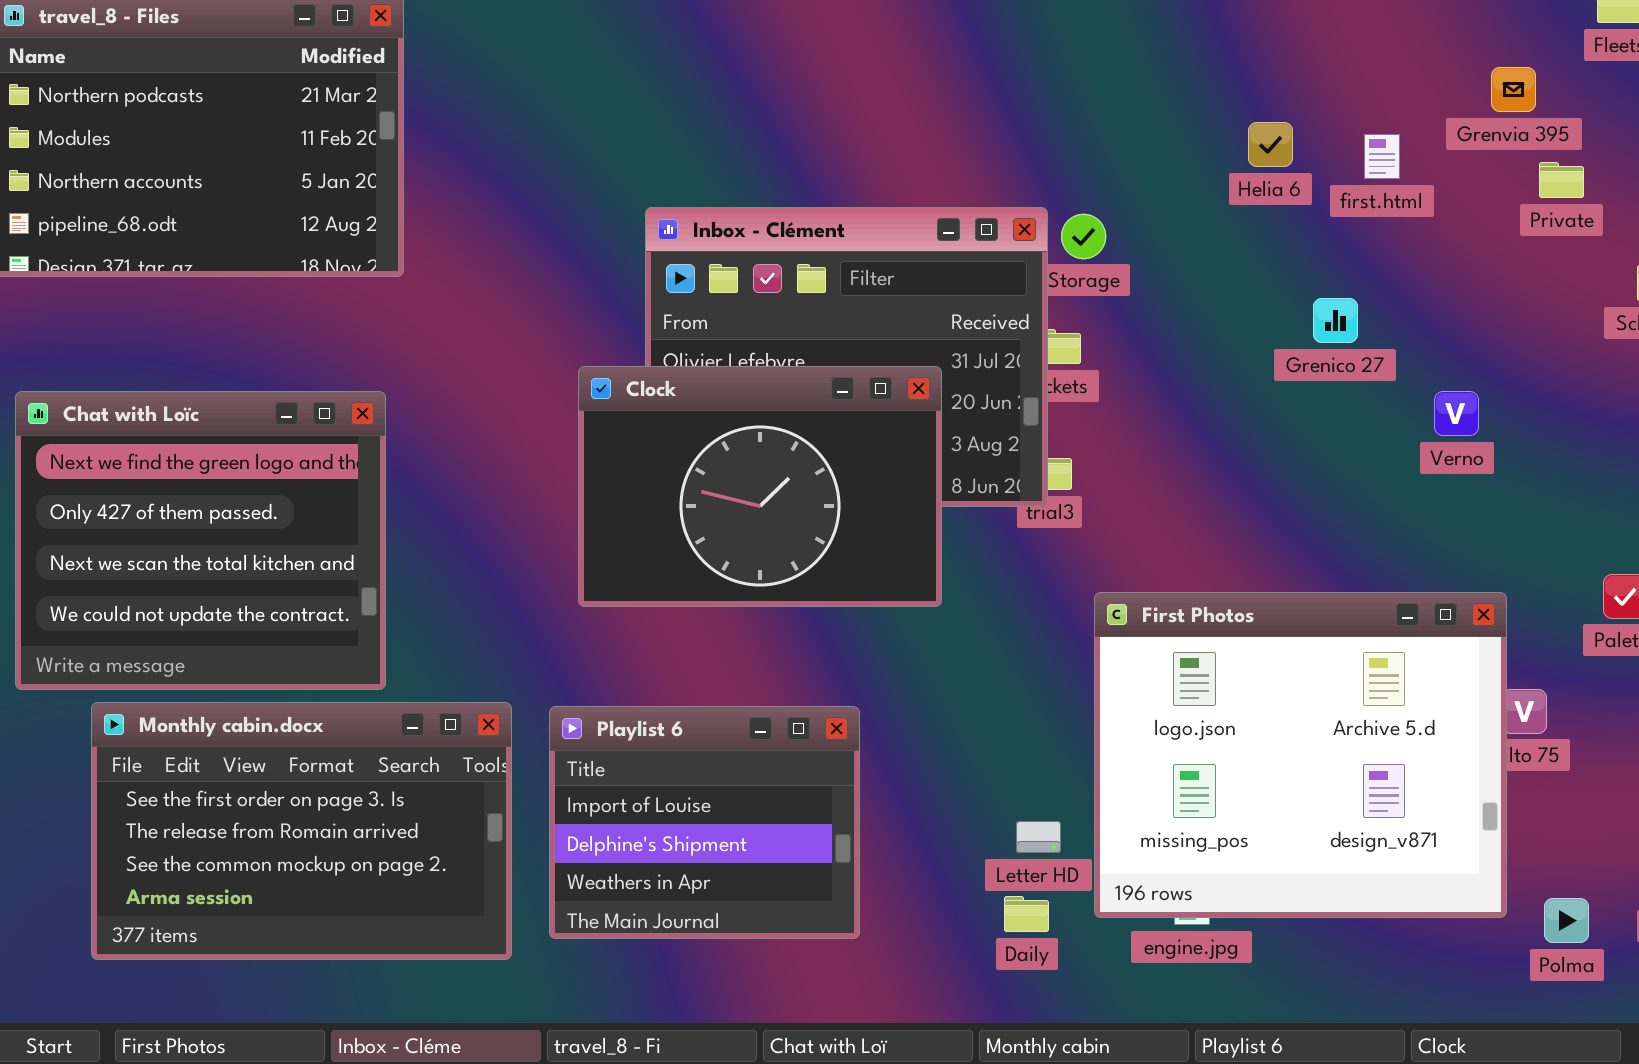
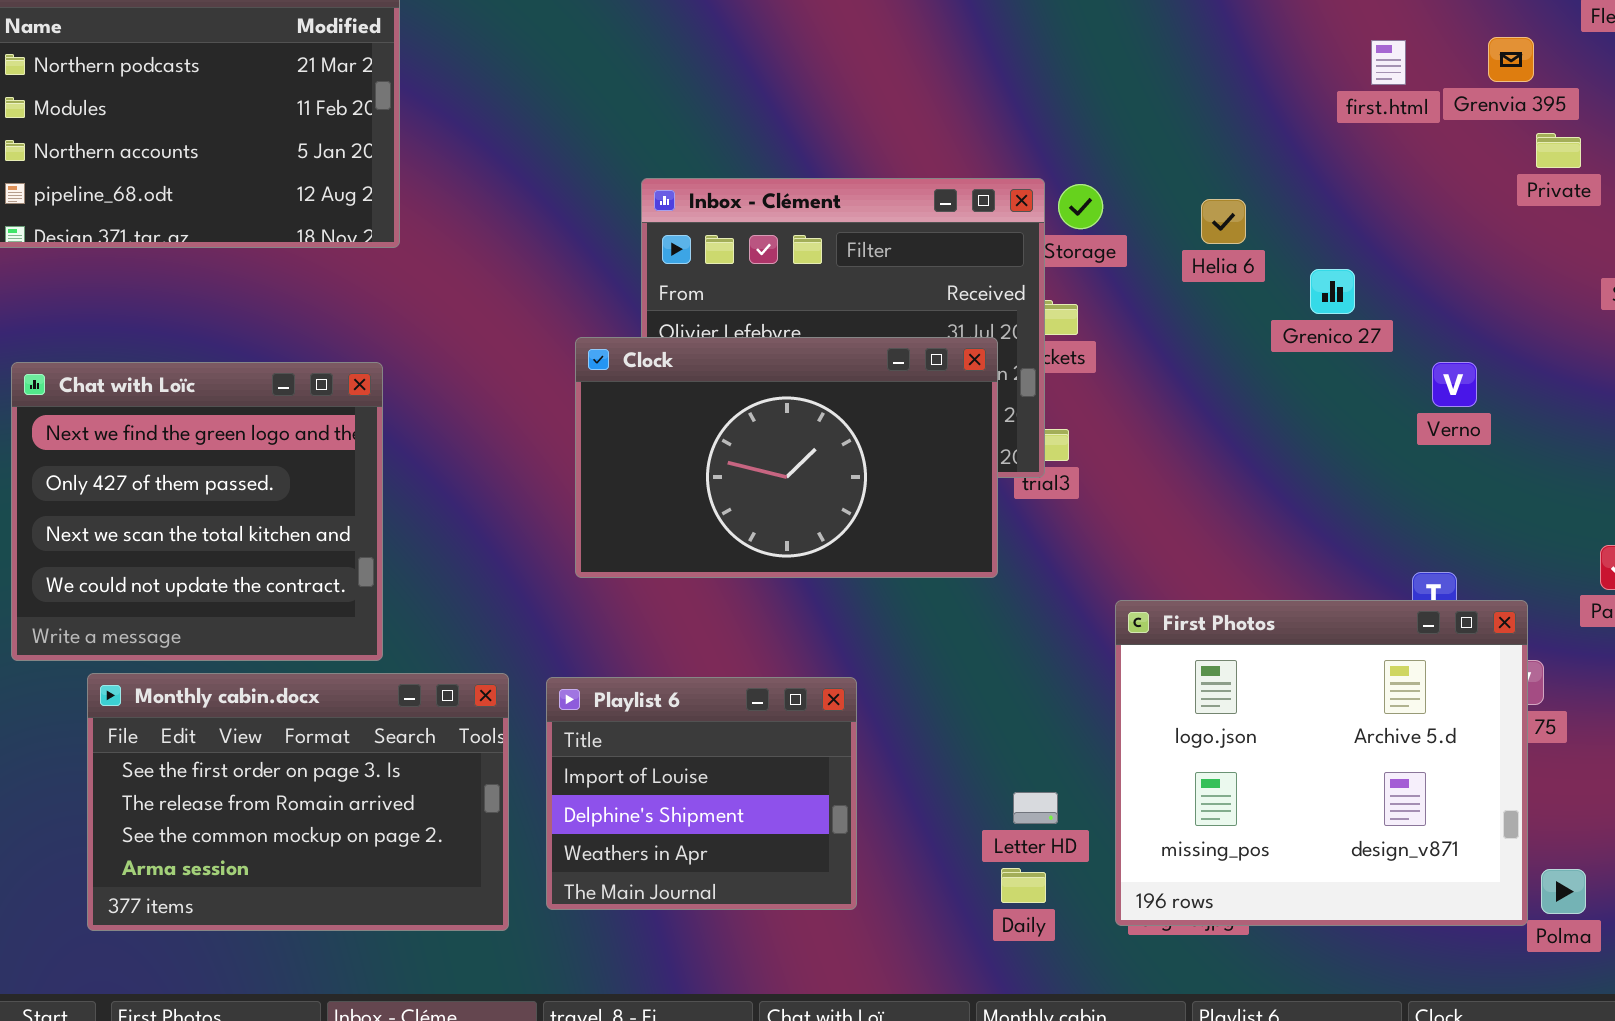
Helia 6: [1248,122,1293,167] -> [1201,199,1246,244], moved
first.html: [1364,134,1400,179] -> [1371,40,1406,85], moved
Clock: [578,366,942,607] -> [575,337,998,578], resized
First Photos: [1094,592,1507,918] -> [1115,600,1528,926], moved

